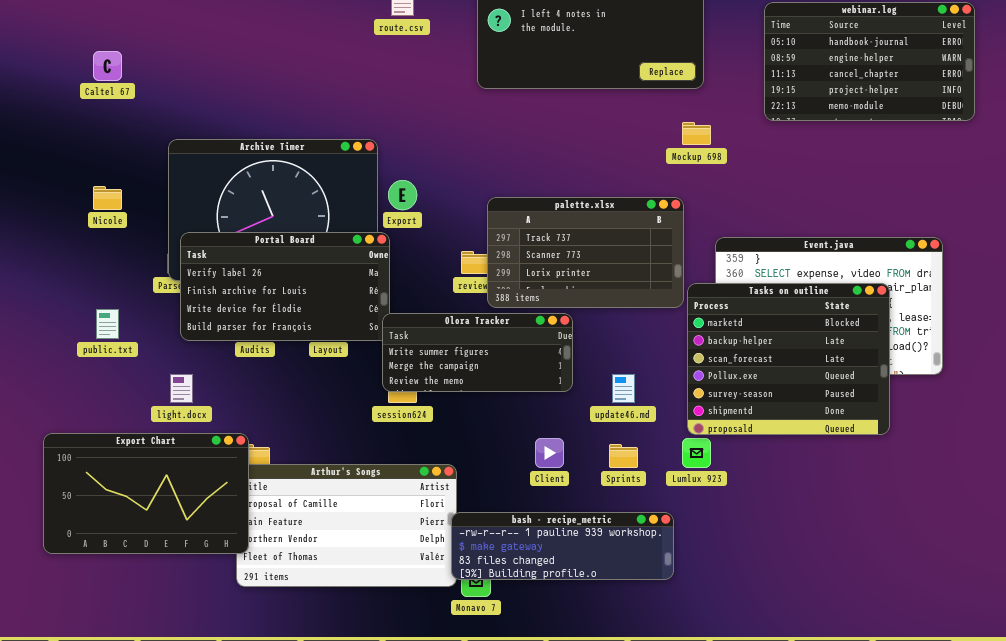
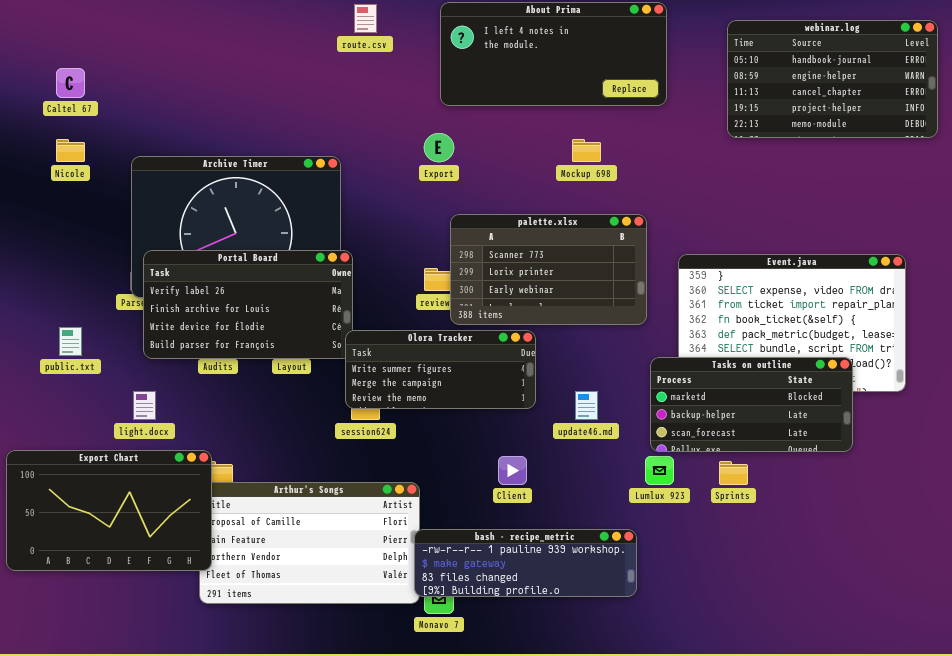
Mockup 698: [682,122,711,145] -> [572,139,601,162], moved
Export: [388,180,417,210] -> [424,133,454,162], moved
Nicole: [93,186,122,210] -> [56,139,85,162], moved
palette.xlsx: [487,197,684,308] -> [450,214,647,325], scrolled down 1 row
Tasks on outline: [687,283,890,435] -> [650,357,853,452], resized
Sprints: [609,444,638,468] -> [719,461,748,485], moved

